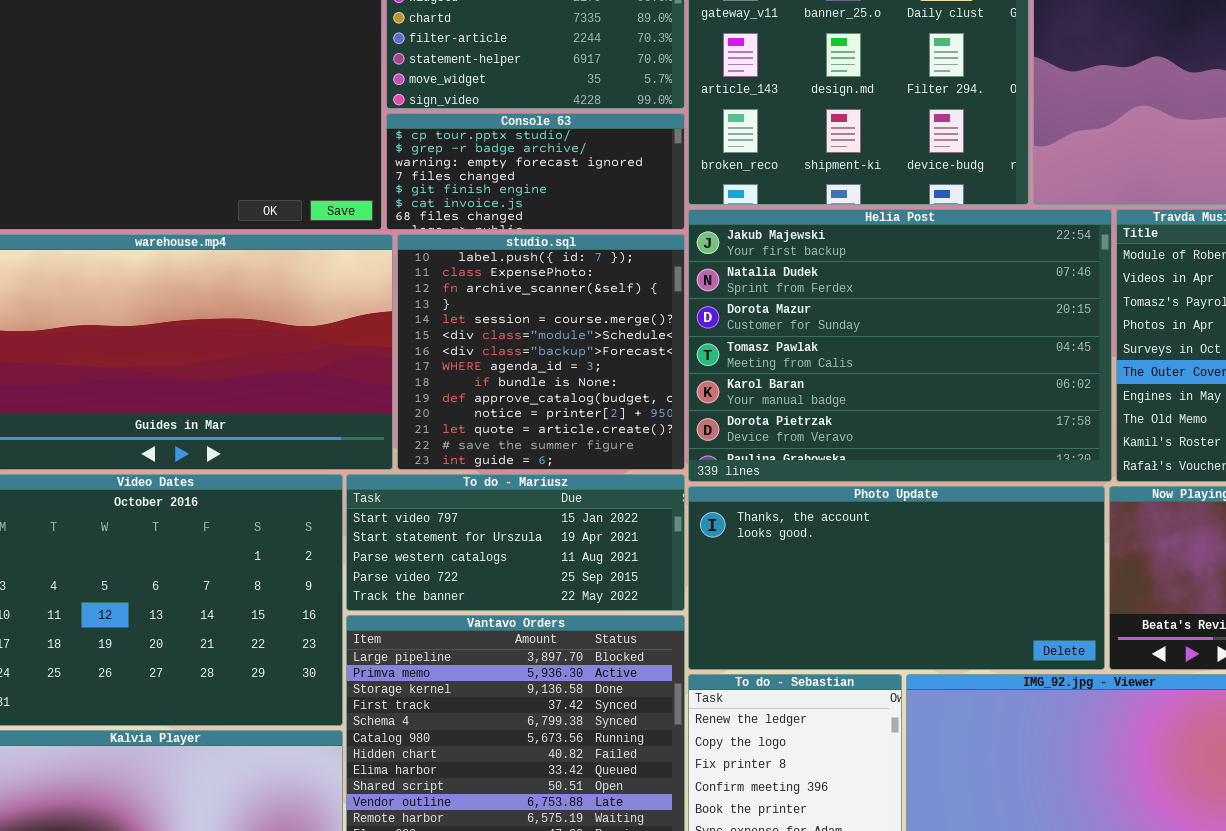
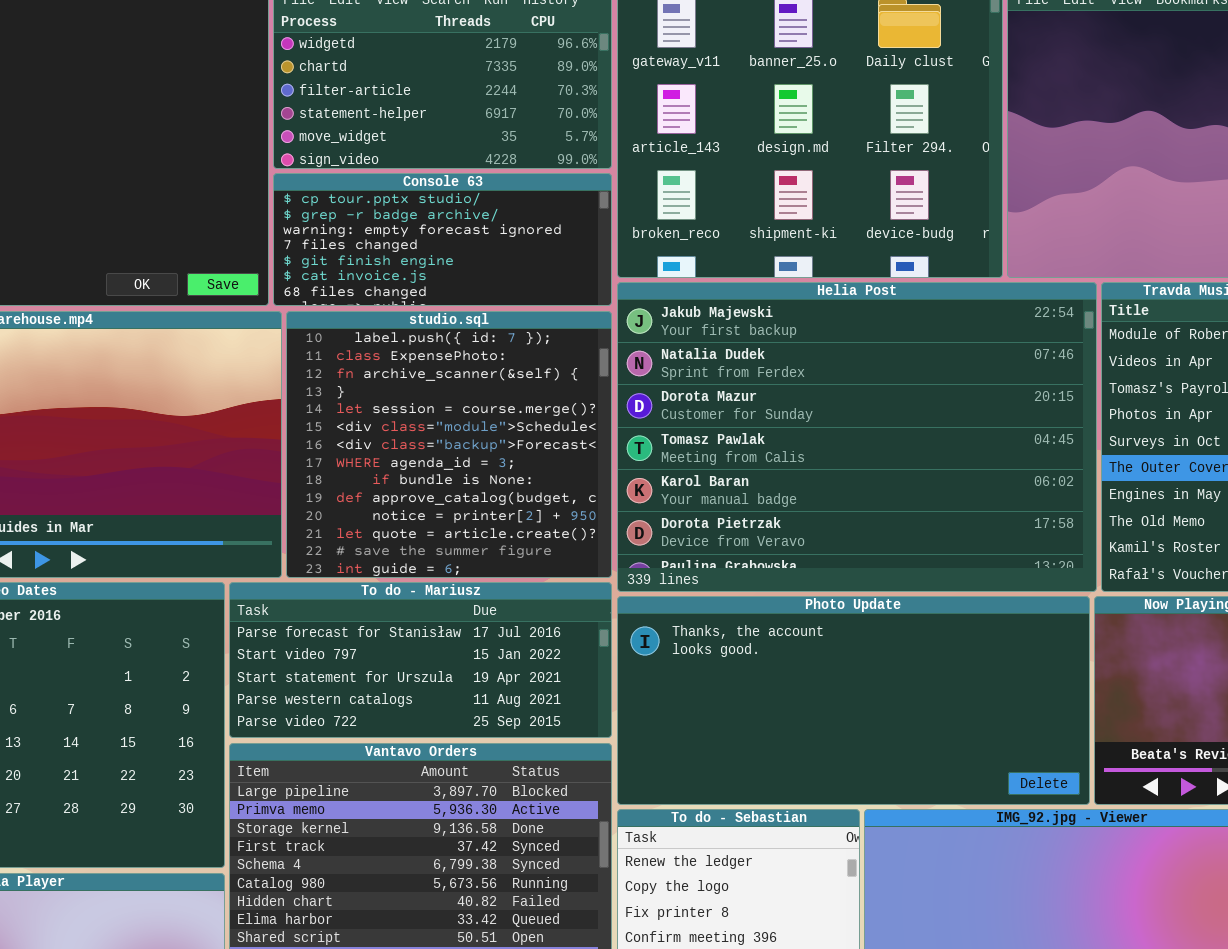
To do - Mariusz: [346,474,685,611] -> [229,582,612,738], scrolled up 1 row

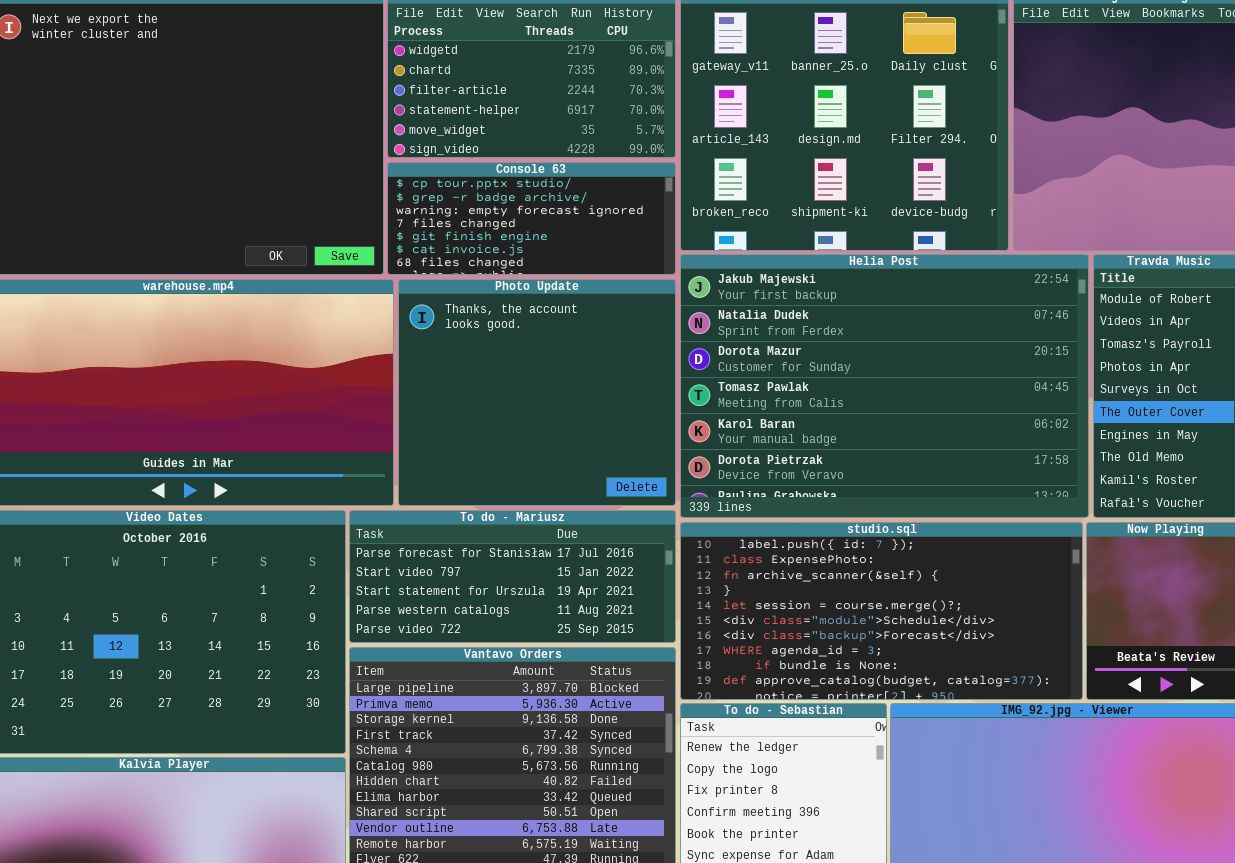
studio.sql: [286,311,612,578] -> [680,522,1083,700], moved, resized
Photo Update: [617,596,1090,805] -> [398,279,676,506], moved, resized

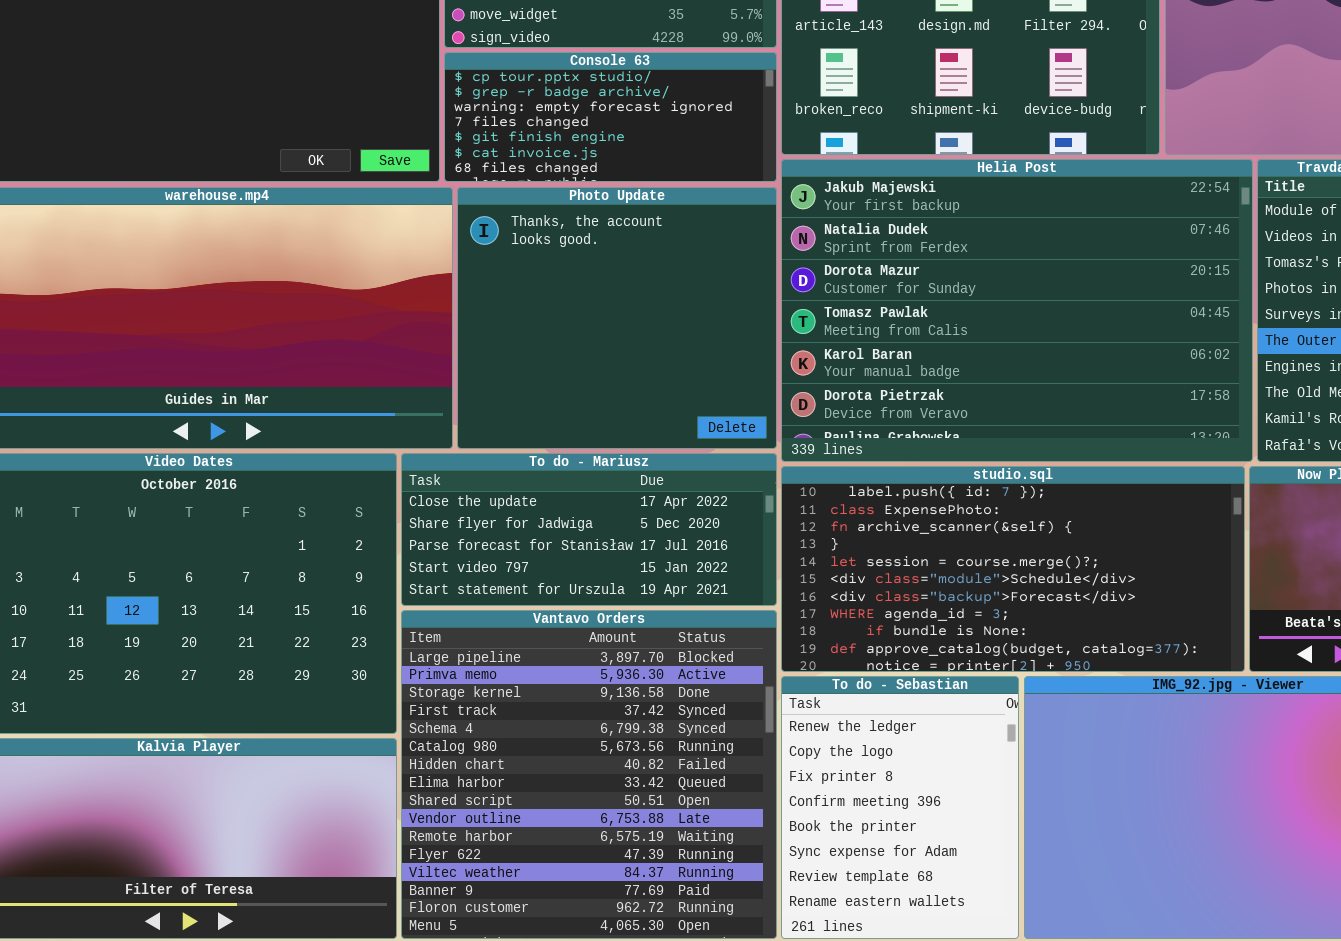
To do - Mariusz: [349,510,676,643] -> [401,453,777,606], scrolled up 2 rows

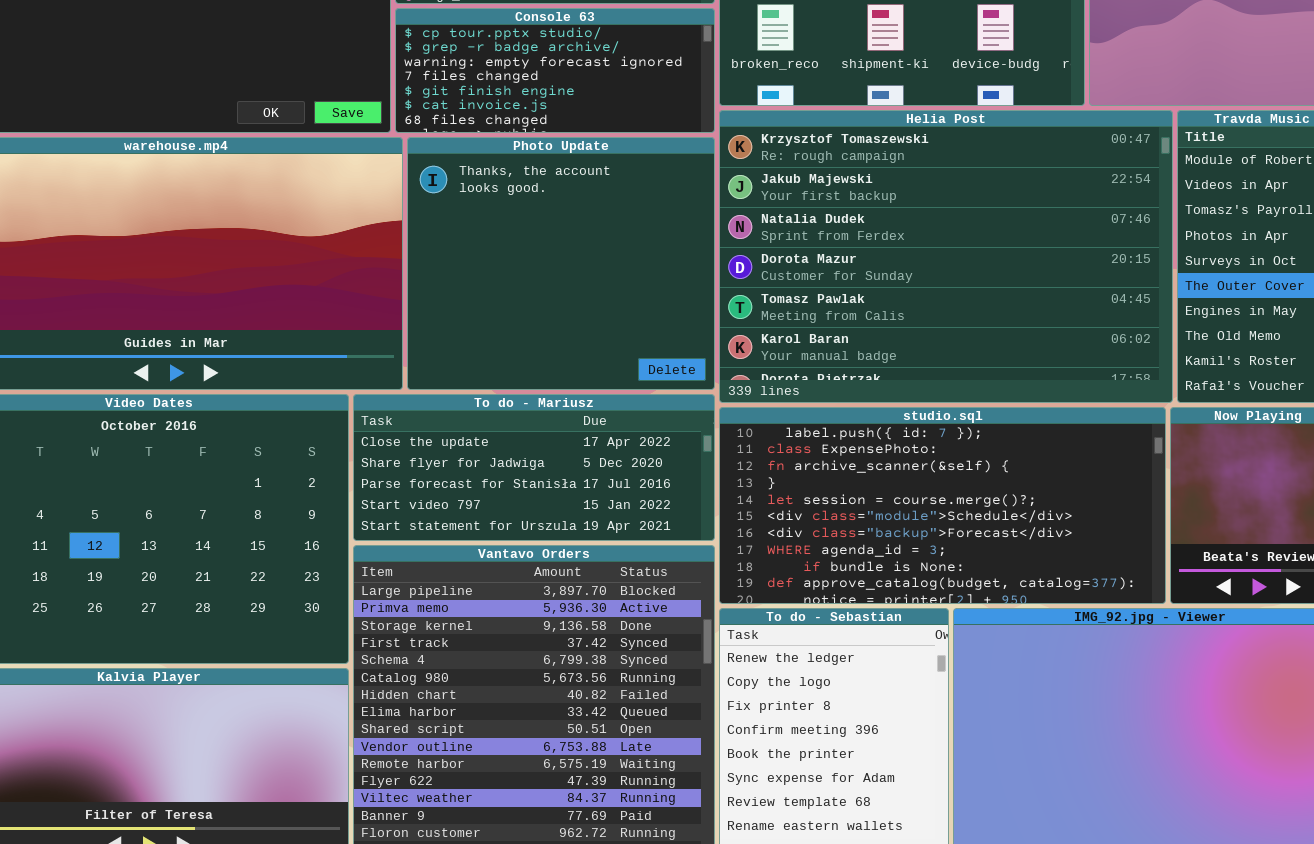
Helia Post: [781,159,1253,462] -> [719,110,1173,403], scrolled up 1 row

